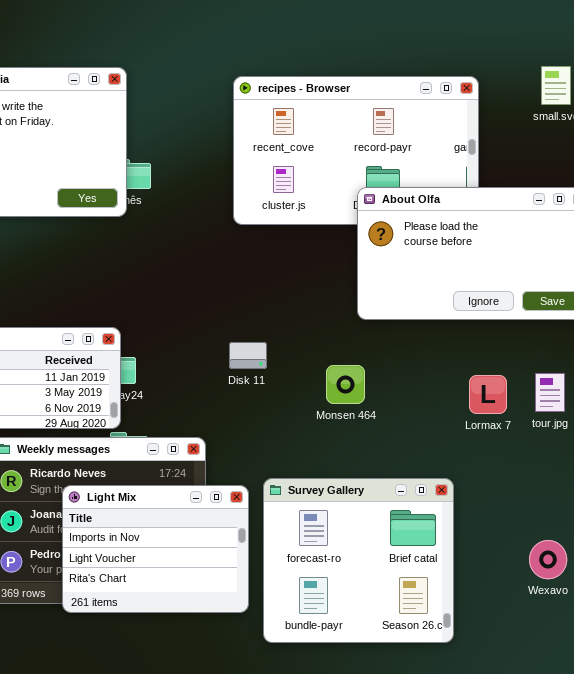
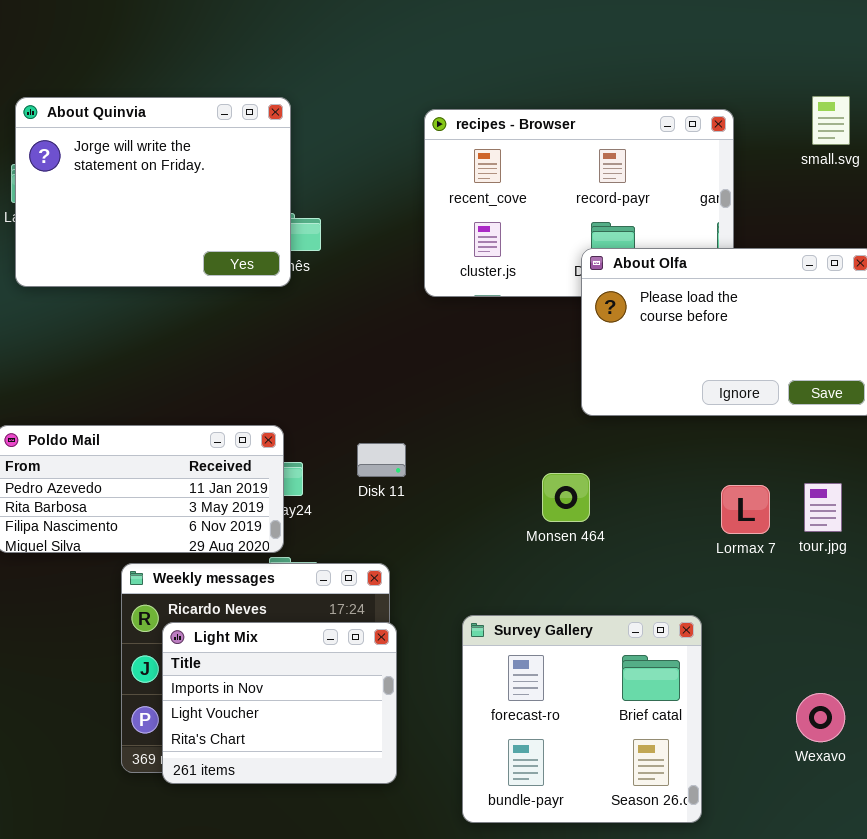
Disk 11: [229,342,267,369] -> [357,443,406,477], moved
Light Mix: [62,485,249,613] -> [162,622,397,784], moved

